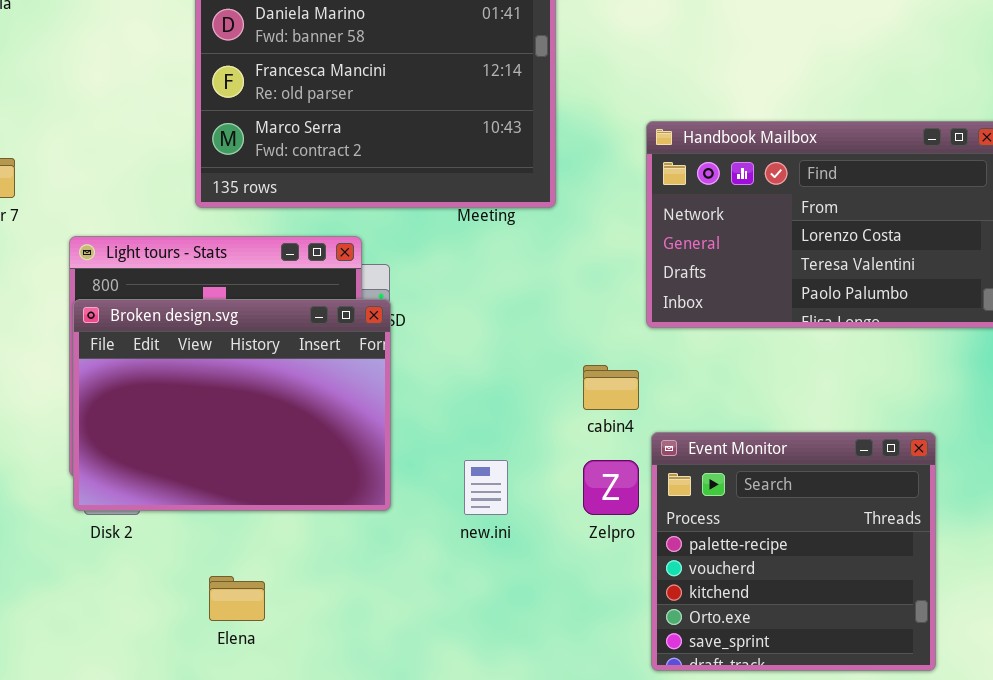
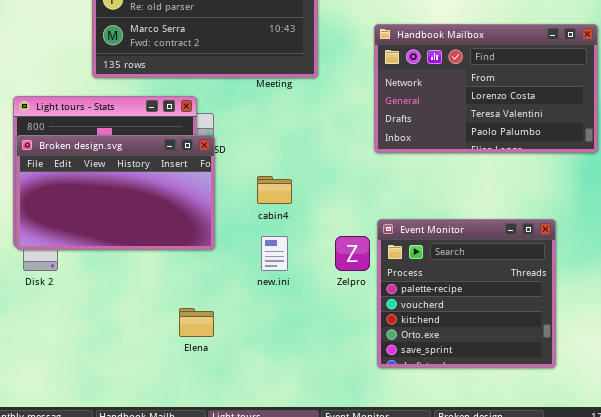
Broken design.svg: [73,299,391,511] -> [16,135,215,250], resized
cabin4: [583,365,639,410] -> [257,176,292,204], moved
Elena: [209,576,265,621] -> [179,308,214,337], moved

